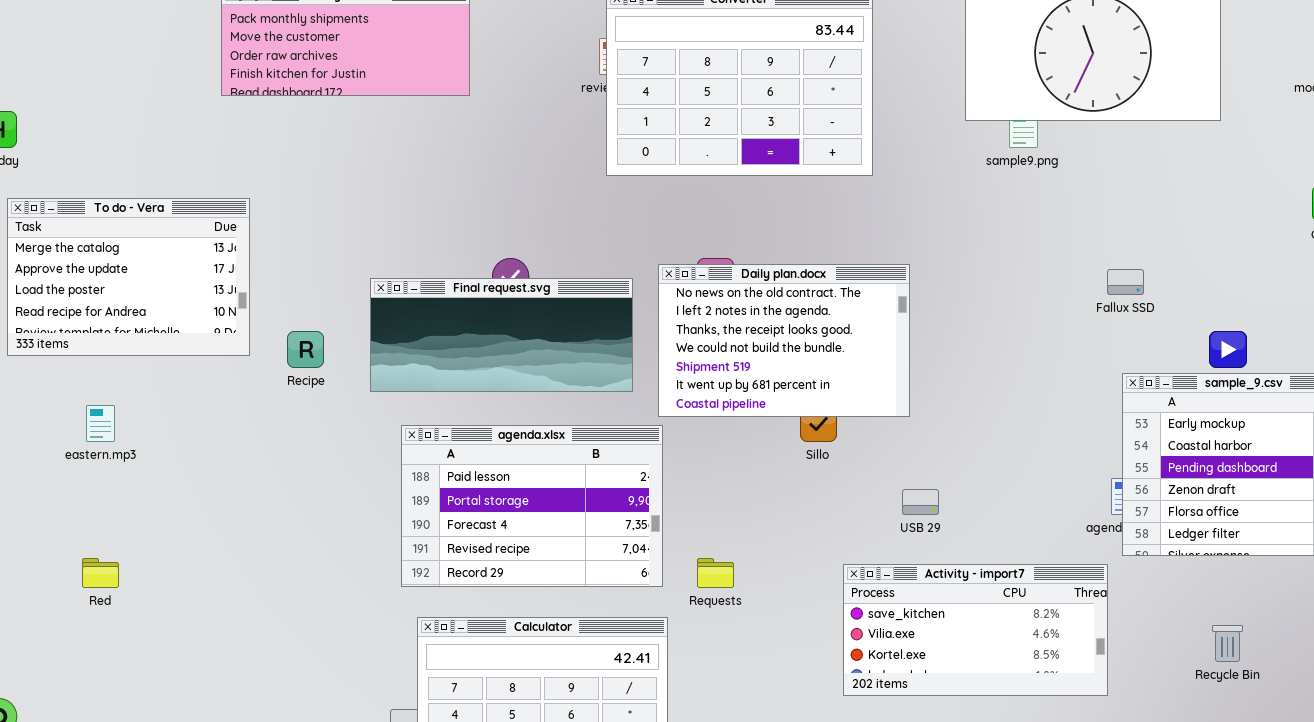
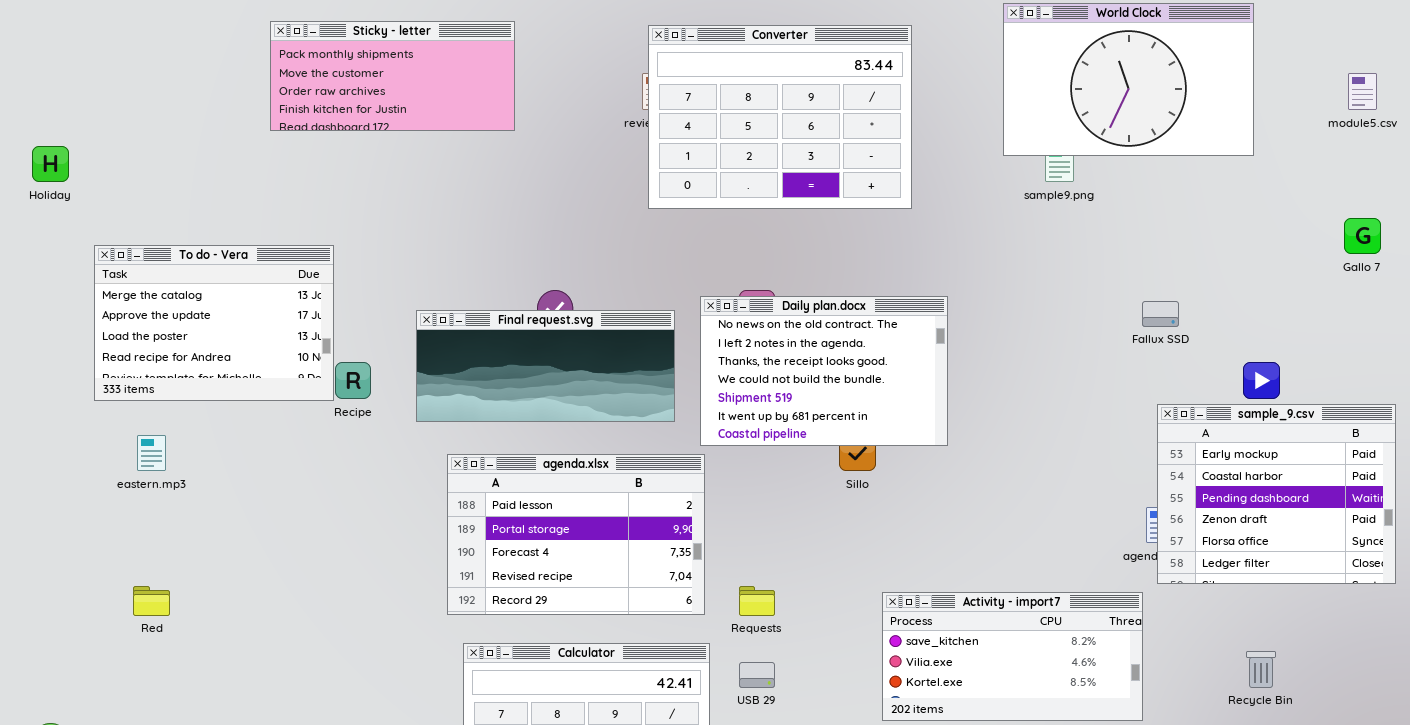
To do - Vera: [7,198,250,356] -> [94,245,334,401], moved
USB 29: [902,489,939,515] -> [739,662,775,688], moved

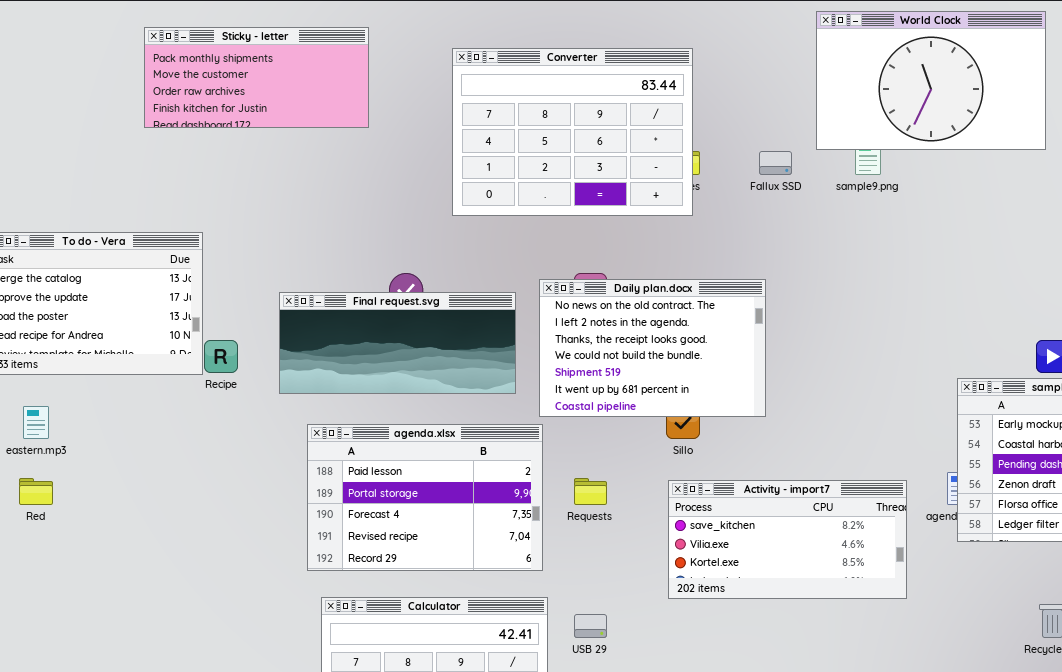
Converter: [648,25,912,209] -> [452,48,693,216], moved
Fallux SSD: [1142,301,1179,327] -> [759,151,792,175], moved
Red: [133,586,170,616] -> [19,478,53,505], moved
Requests: [739,586,775,616] -> [574,478,607,505], moved
Activity - import7: [882,592,1143,721] -> [668,480,907,599], moved

